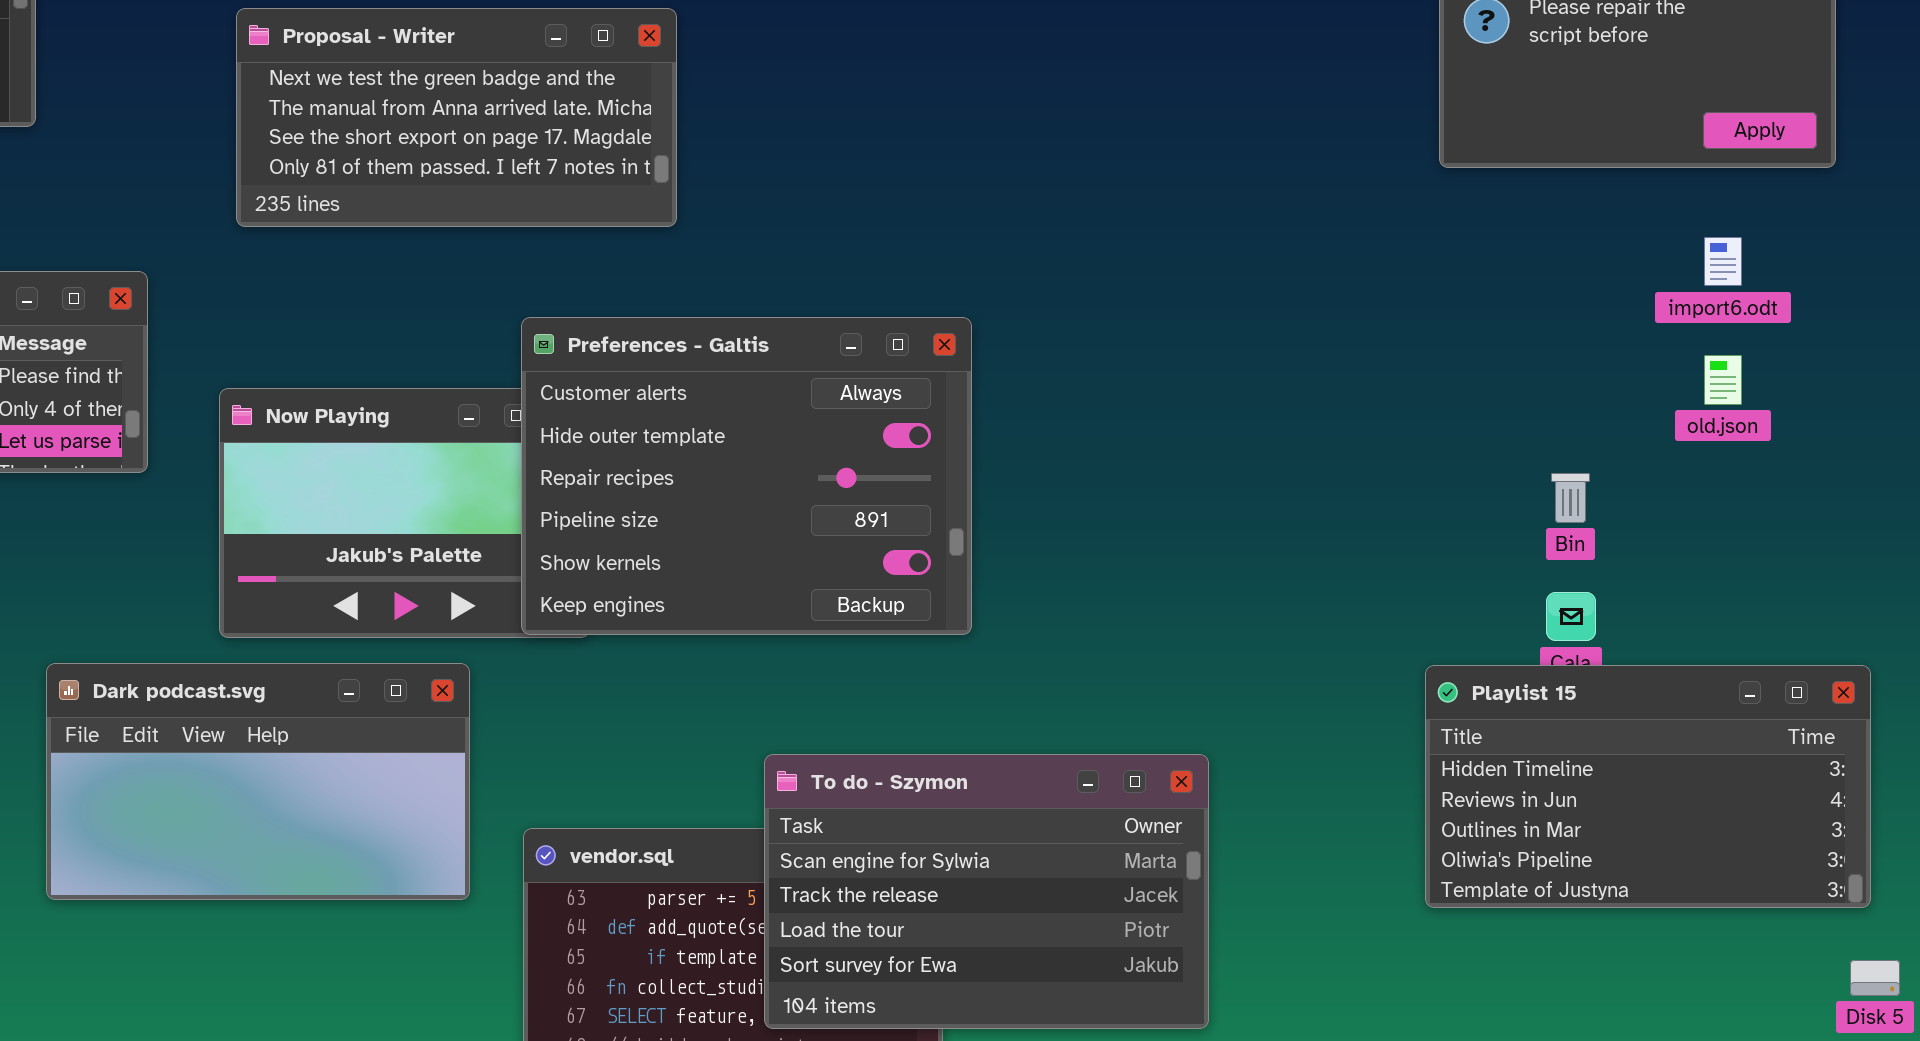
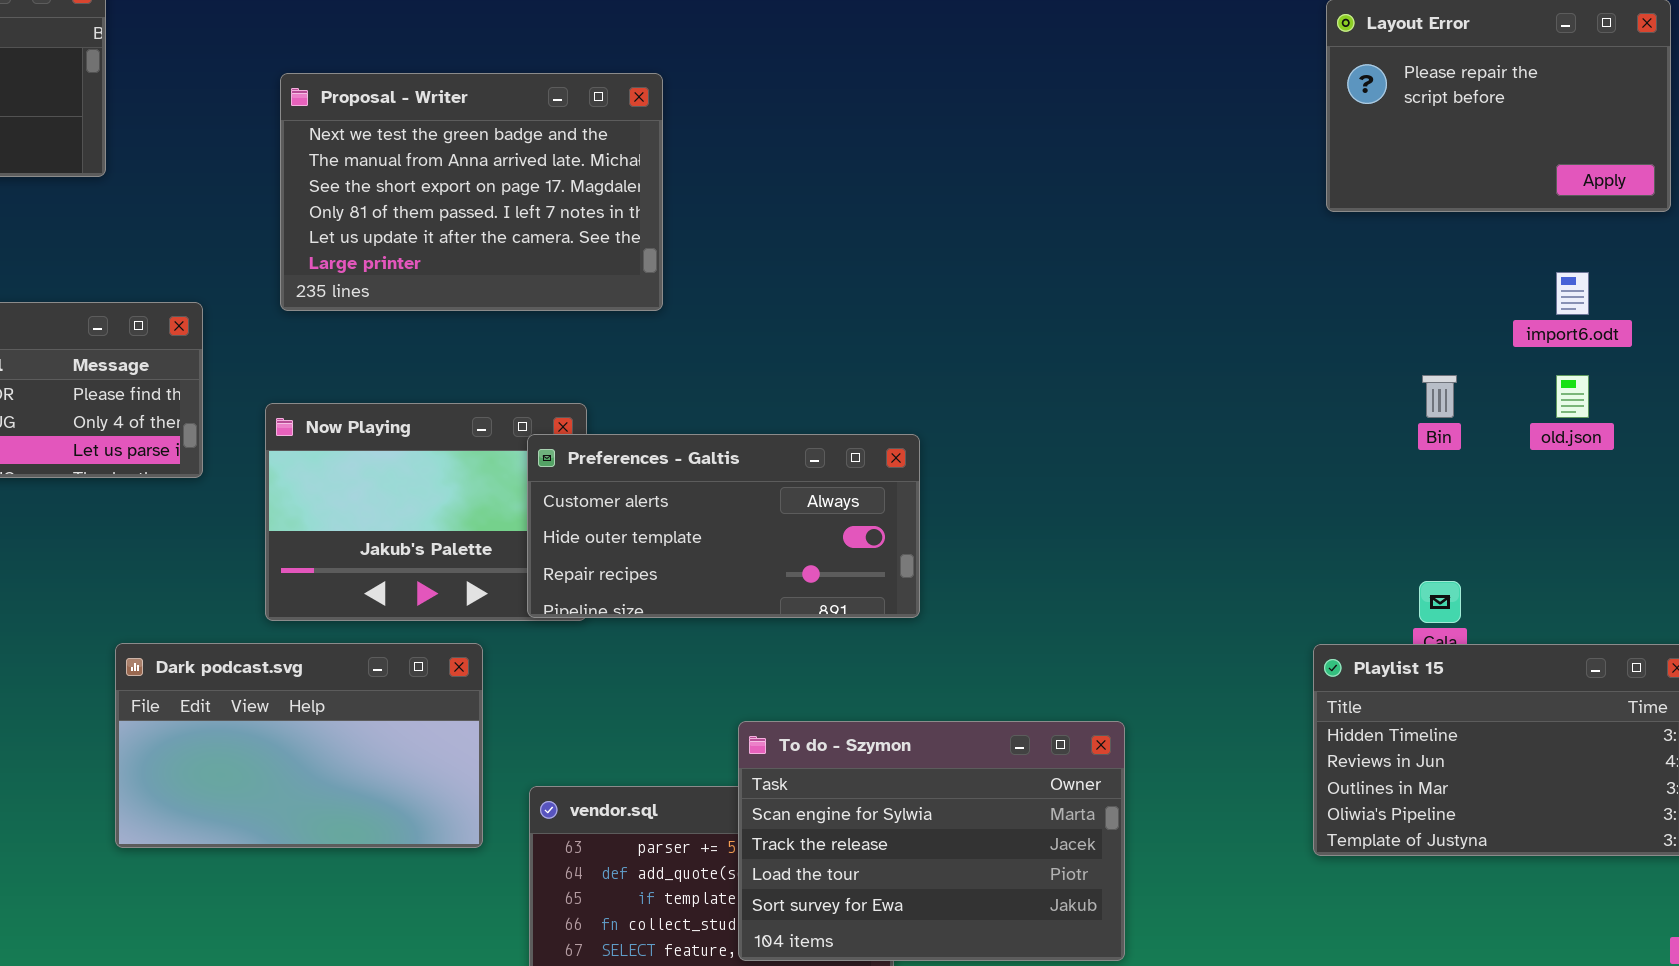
Proposal - Writer: [236,8,677,227] -> [280,73,663,311], resized
Preferences - Galtis: [521,317,972,635] -> [527,434,920,618], resized
Bin: [1551,473,1590,523] -> [1422,375,1457,418], moved

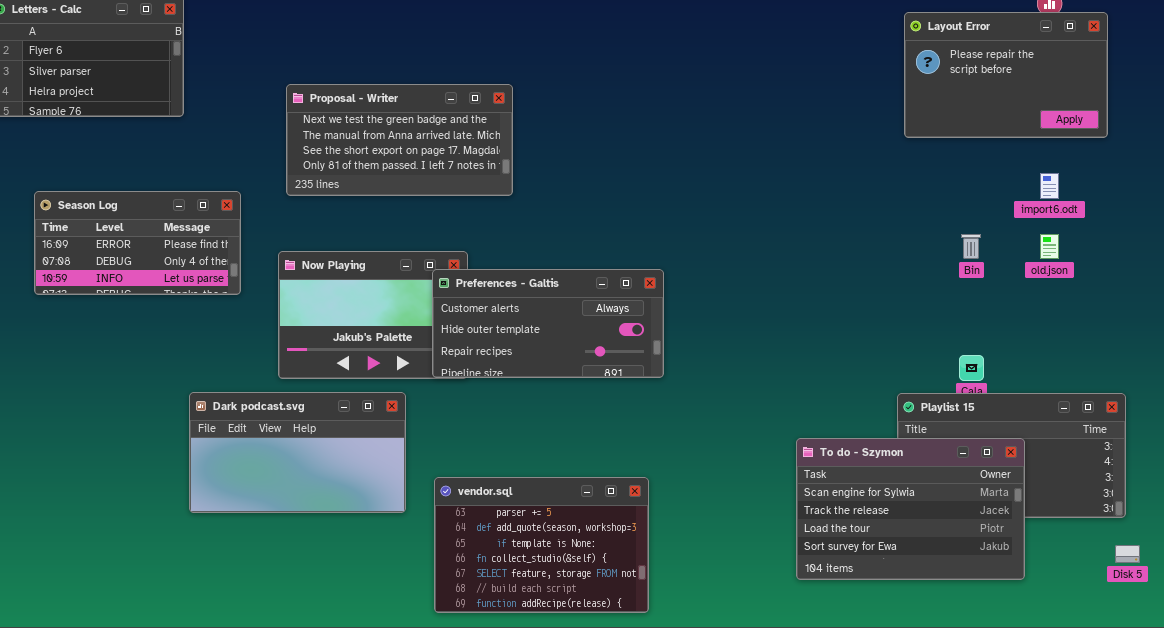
Proposal - Writer: [280,73,663,311] -> [286,84,513,196], resized
To do - Szymon: [738,721,1125,961] -> [796,438,1025,580], moved

